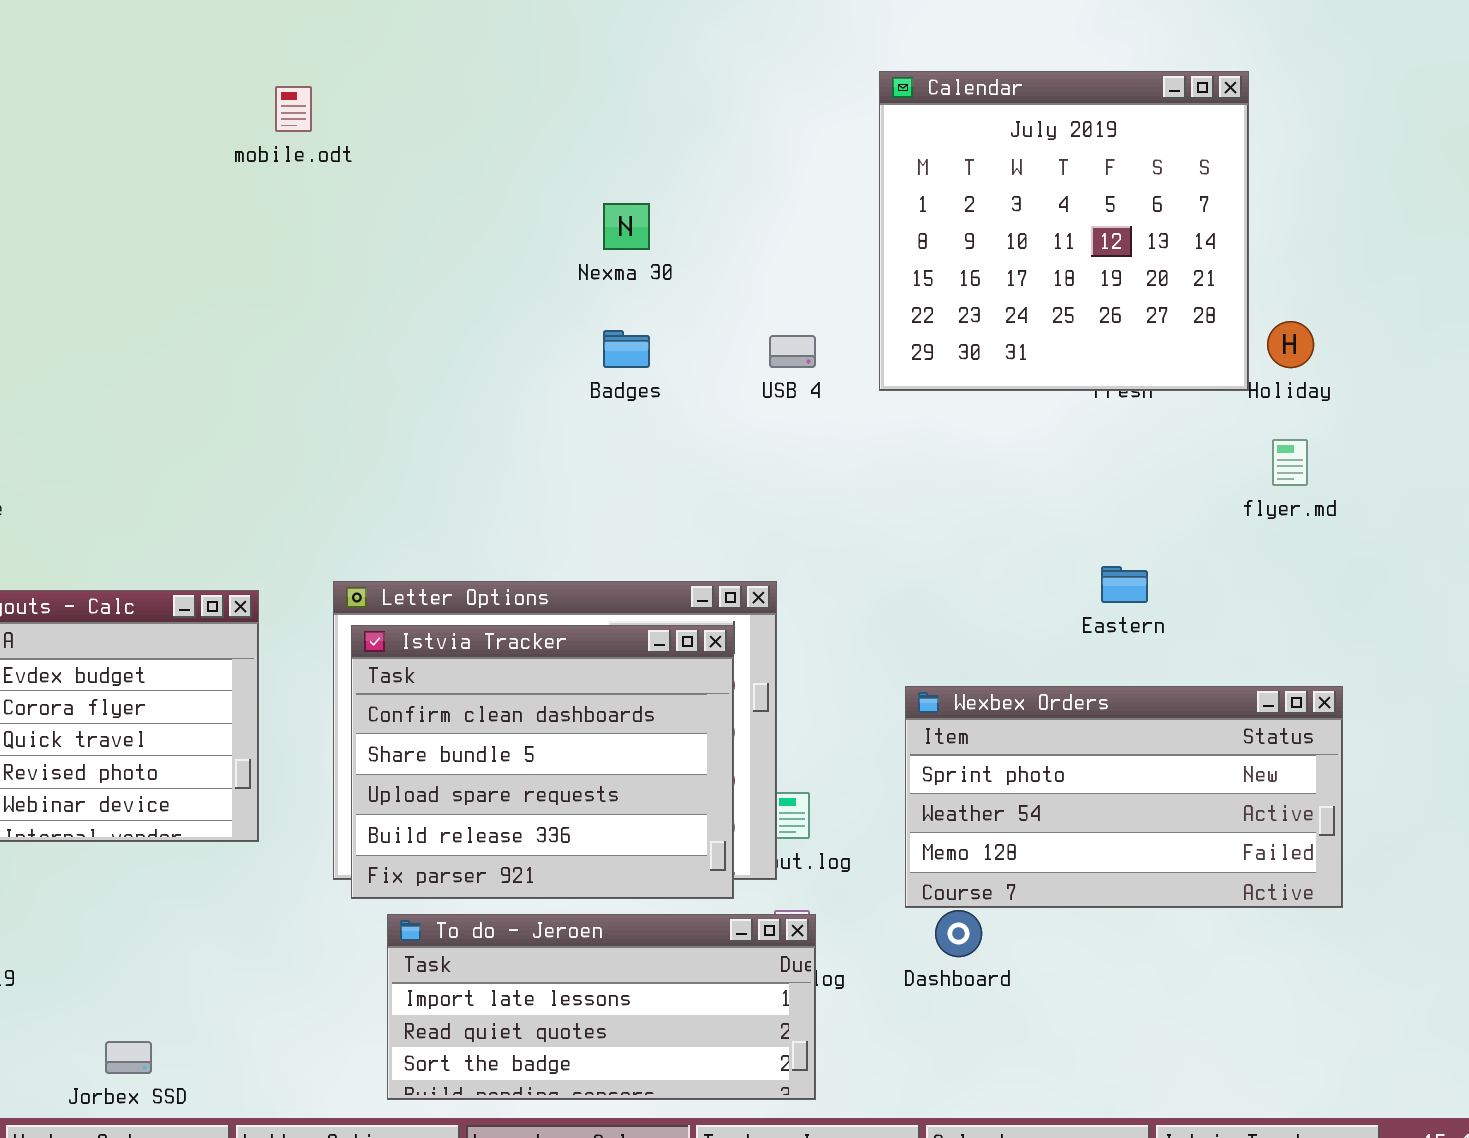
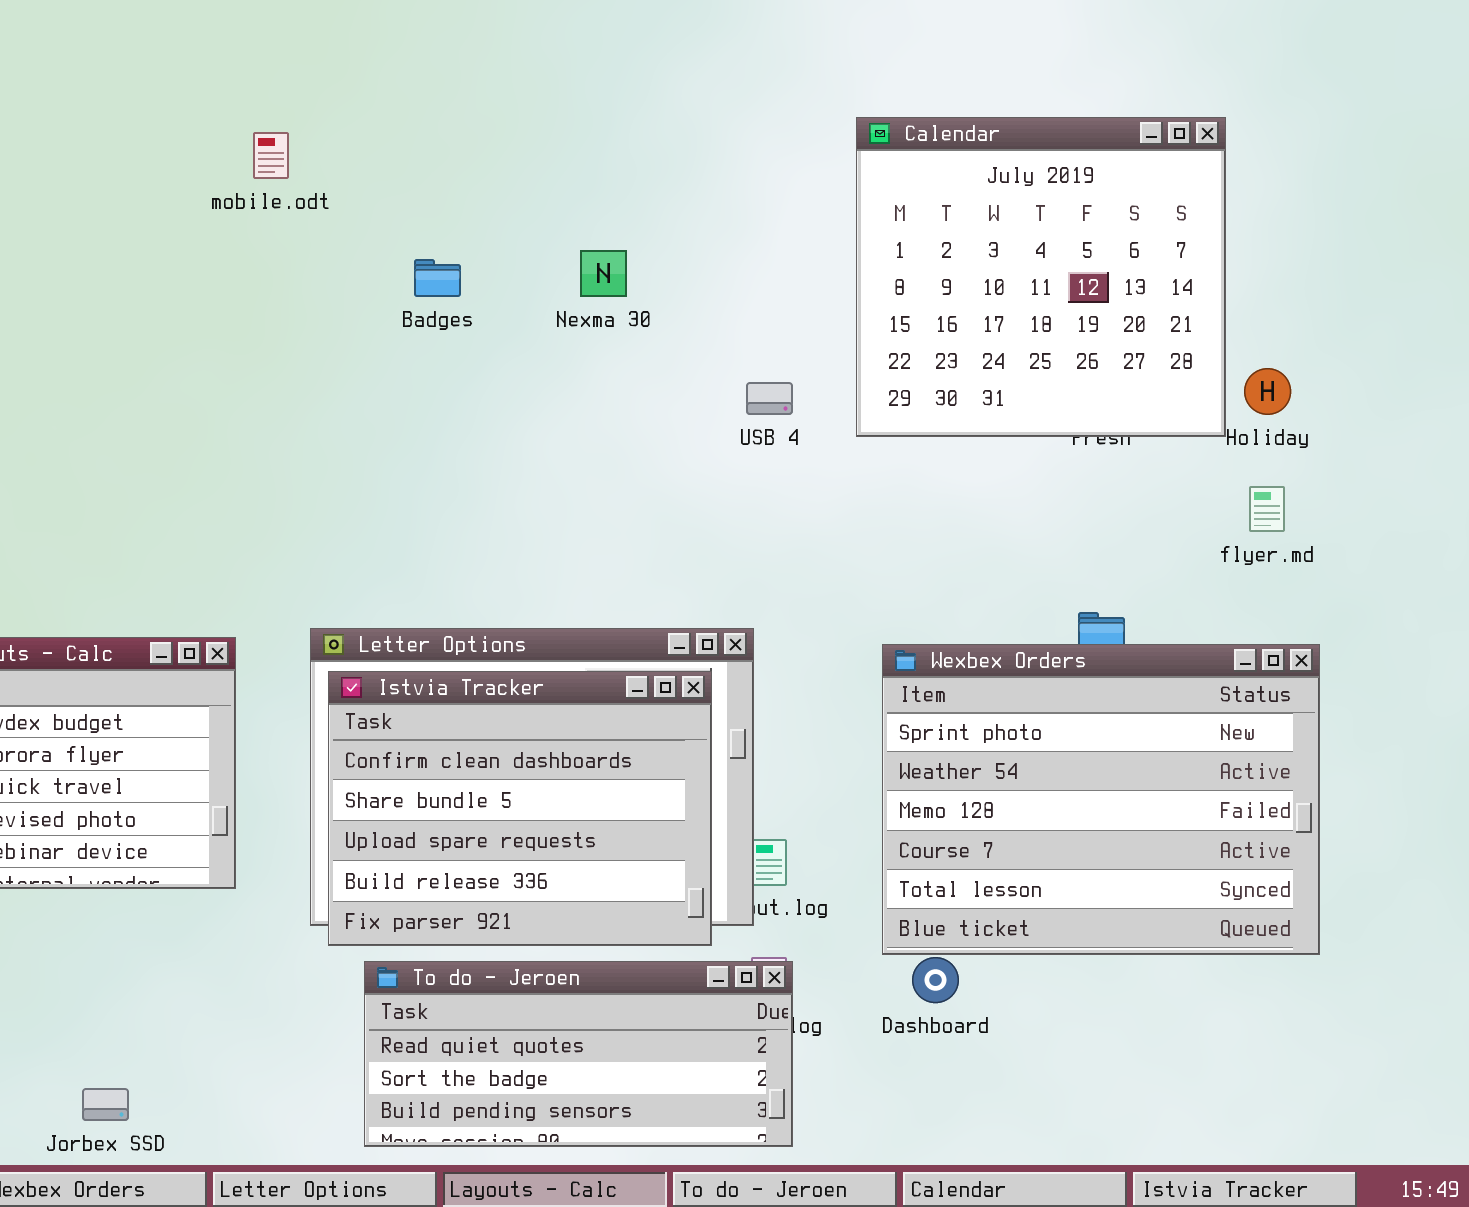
Badges: [603,330,650,368] -> [414,259,461,297], moved
Wexbex Orders: [905,686,1343,908] -> [882,644,1320,955], resized
To do - Jeroen: [387,914,816,1100] -> [364,961,793,1147], scrolled down 1 row

